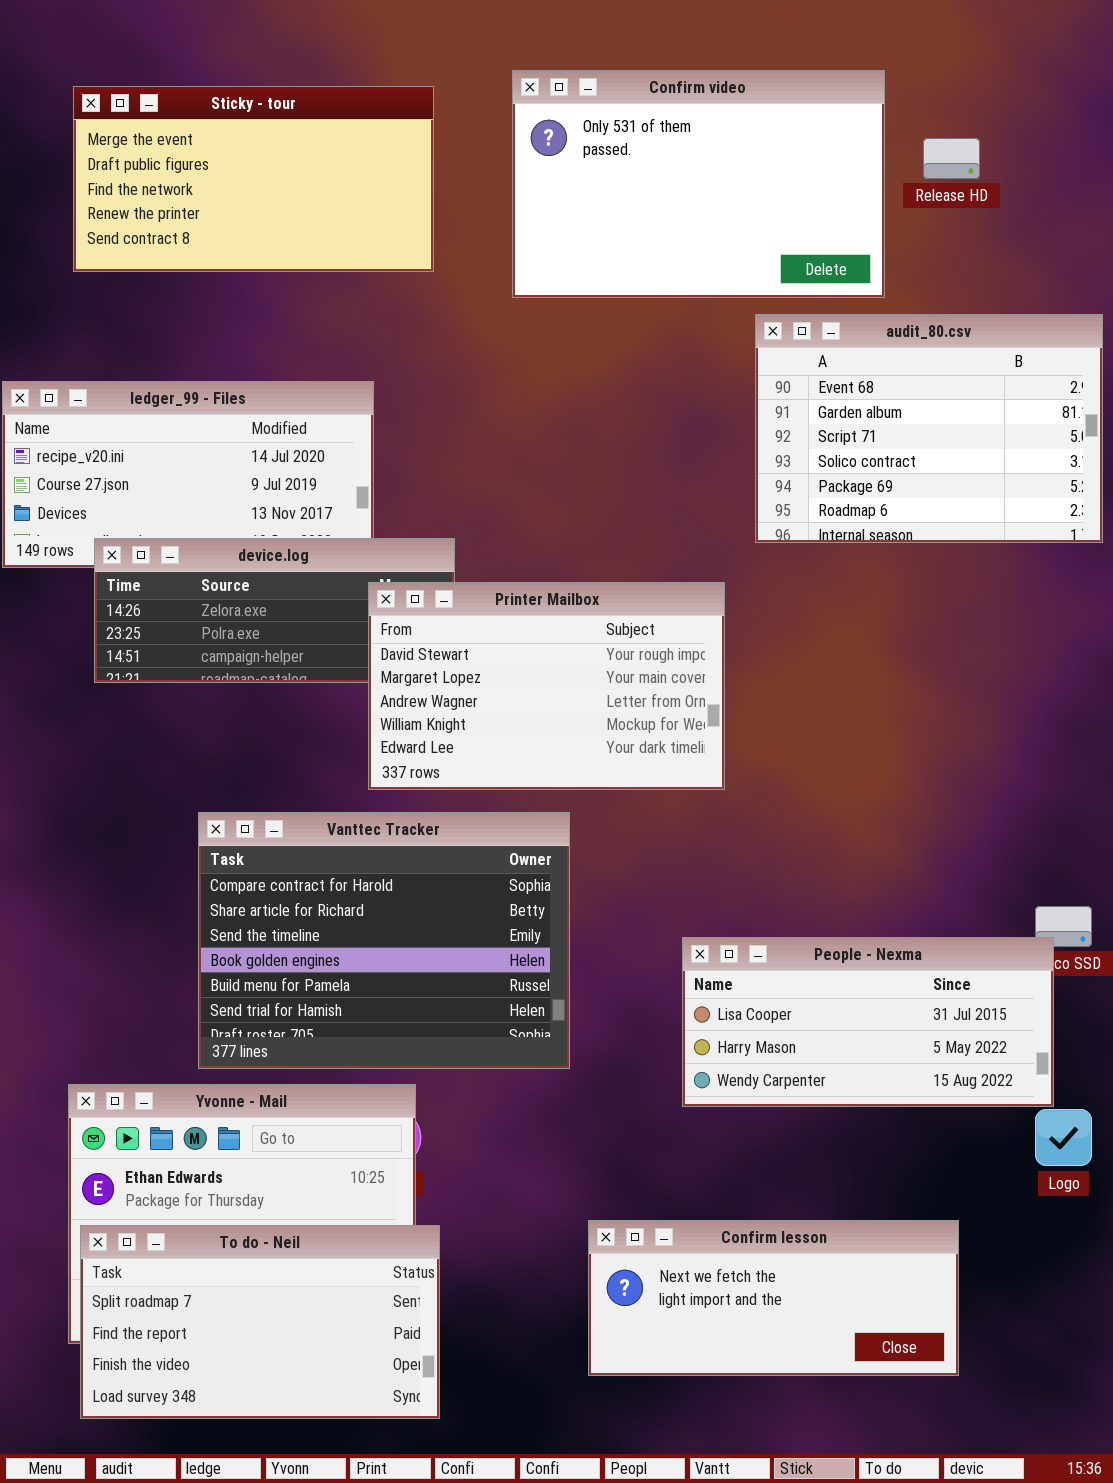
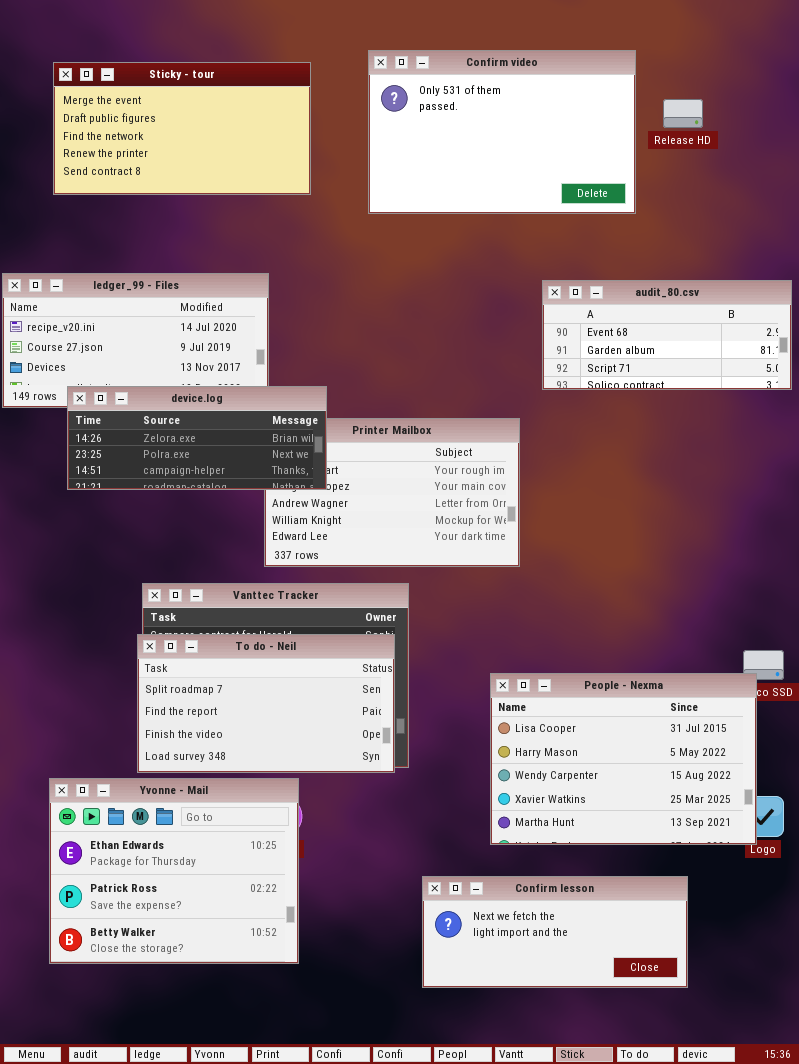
audit_80.csv: [755,314,1103,543] -> [542,280,792,390], resized
device.log: [94,538,455,683] -> [67,386,327,490], raised
People - Nexma: [682,937,1054,1107] -> [490,673,757,845], resized
To do - Neil: [80,1225,440,1419] -> [137,634,395,773], moved

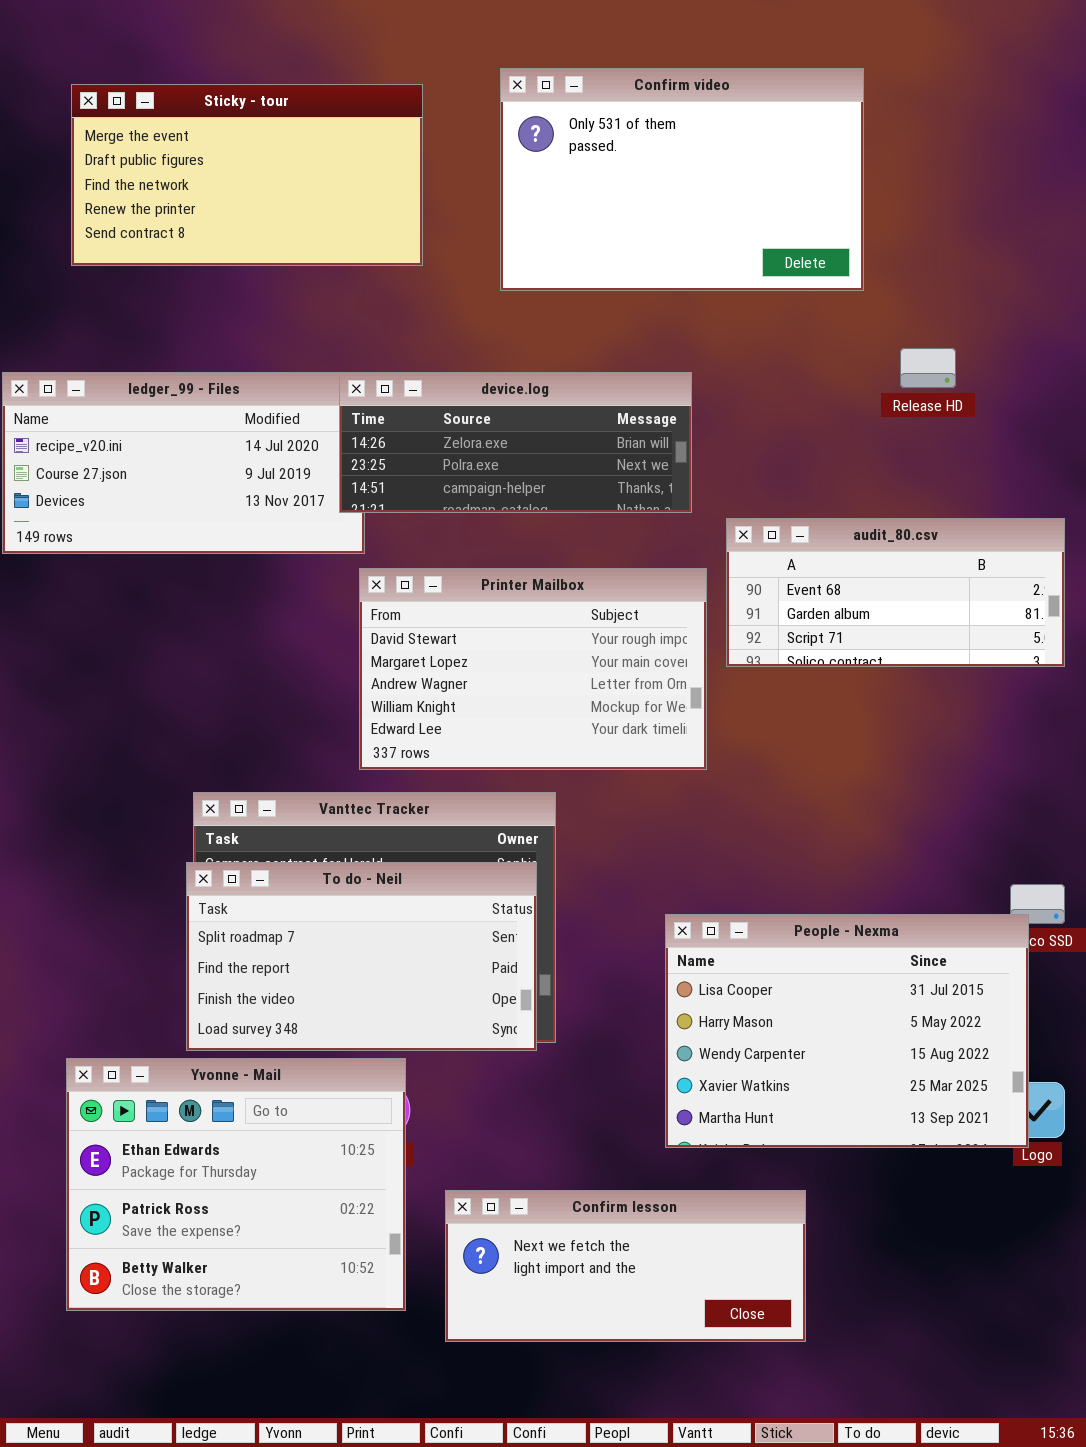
Release HD: [663,99,703,128] -> [900,348,956,388], moved
audit_80.csv: [542,280,792,390] -> [726,518,1065,667], moved
device.log: [67,386,327,490] -> [339,372,692,513], moved
Confirm lesson: [422,876,688,988] -> [445,1190,806,1342], moved

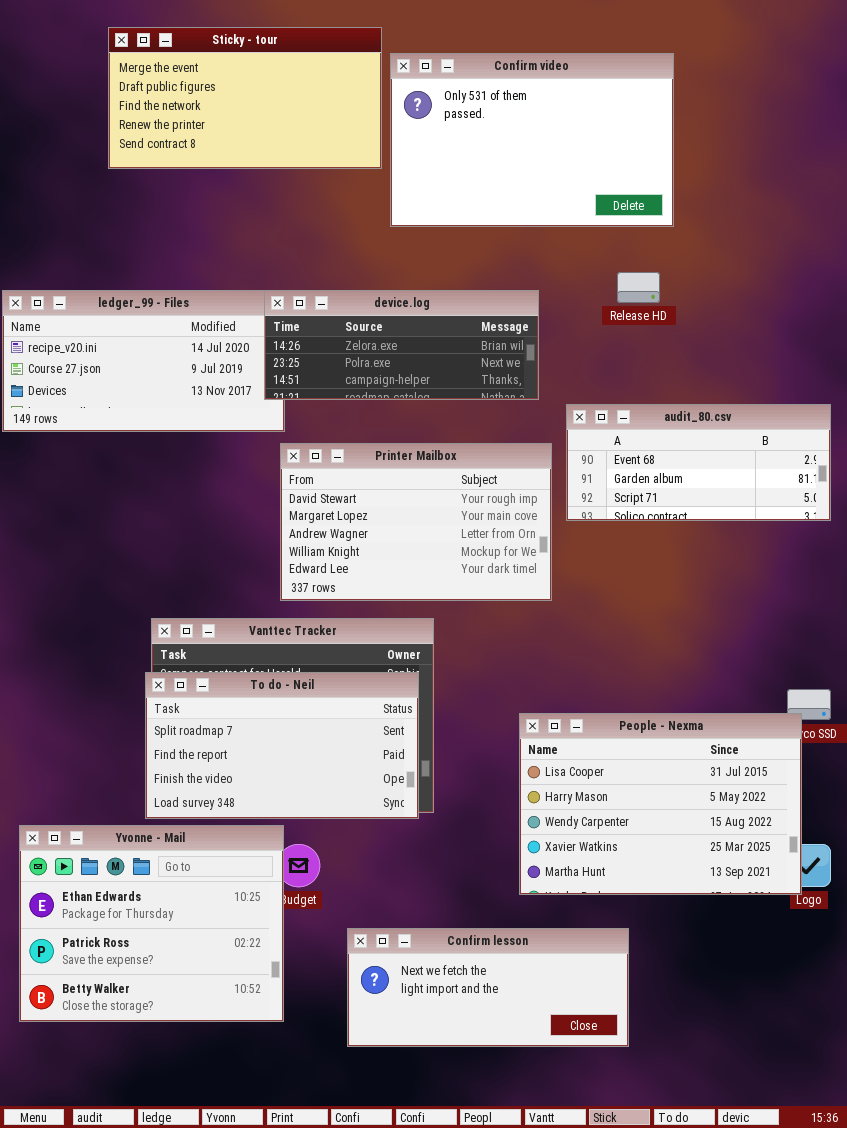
Sticky - tour: [71,84,423,266] -> [108,27,382,169], moved
Release HD: [900,348,956,388] -> [617,272,660,303], moved
Yvonne - Mail: [66,1058,406,1311] -> [19,825,284,1022], moved

